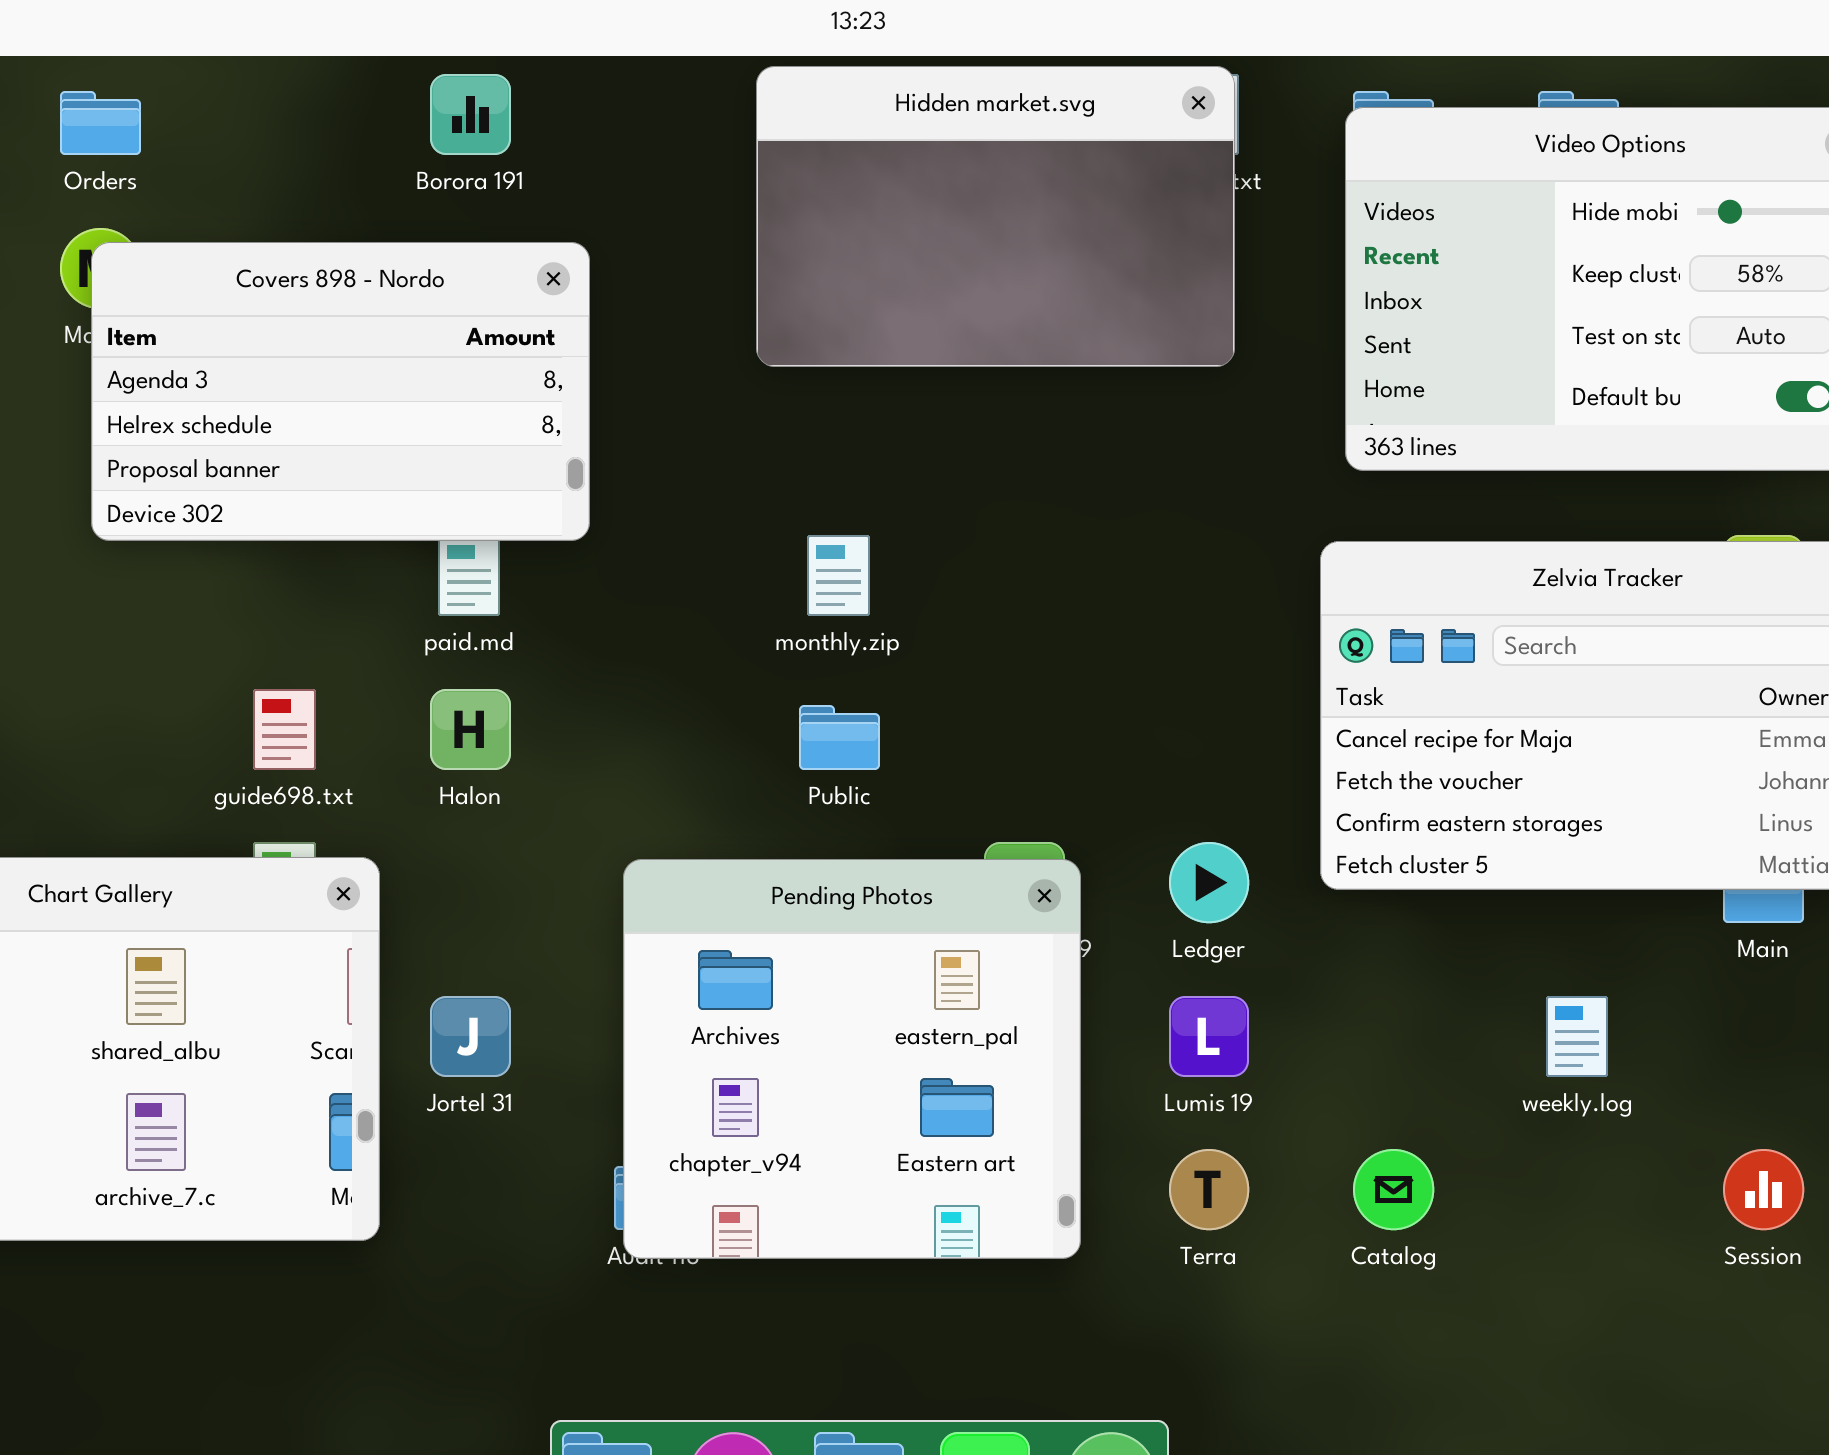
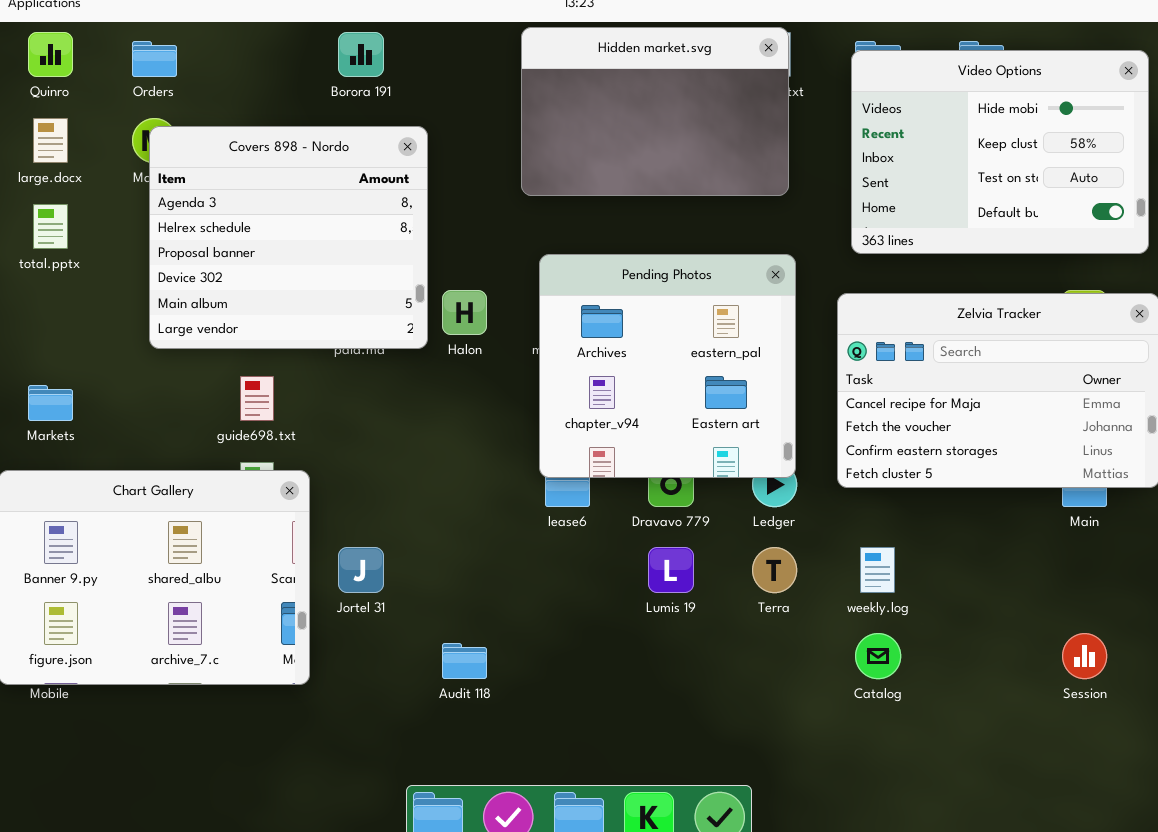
Covers 898 - Nordo: [91,242,590,541] -> [149,126,428,349], resized
Halon: [430,689,511,770] -> [442,290,487,335], moved
Pending Photos: [623,859,1081,1259] -> [539,254,796,478], moved
Lumis 19: [1169,996,1249,1077] -> [648,547,694,593], moved
weekly.log: [1546,996,1608,1077] -> [860,547,895,593], moved
Terra: [1169,1149,1249,1230] -> [752,547,797,593], moved

